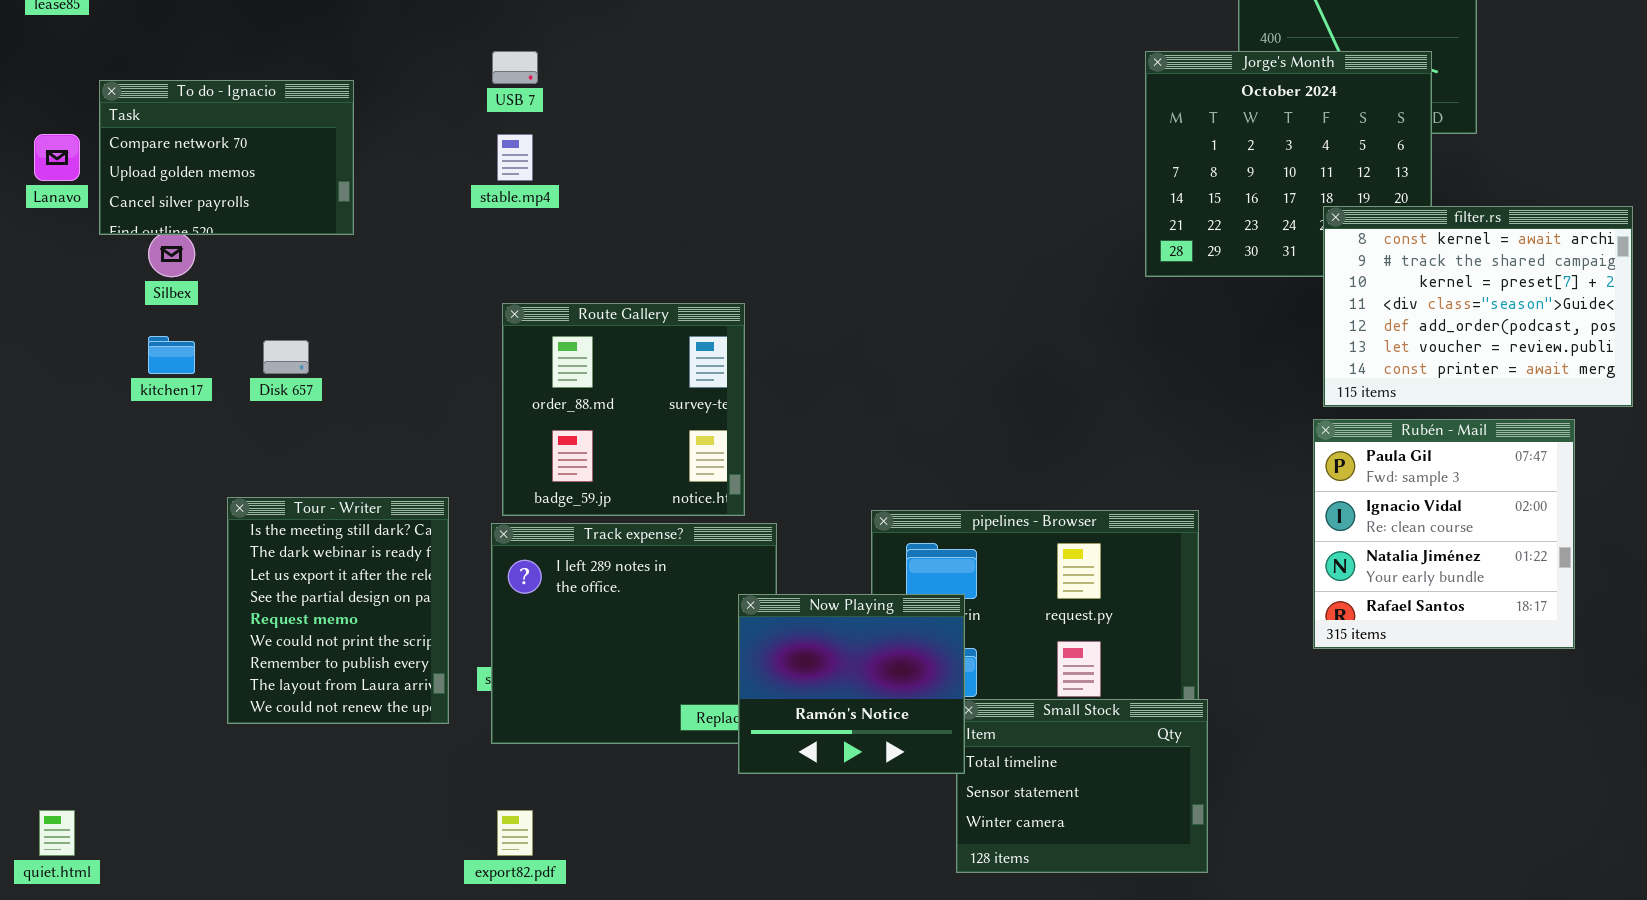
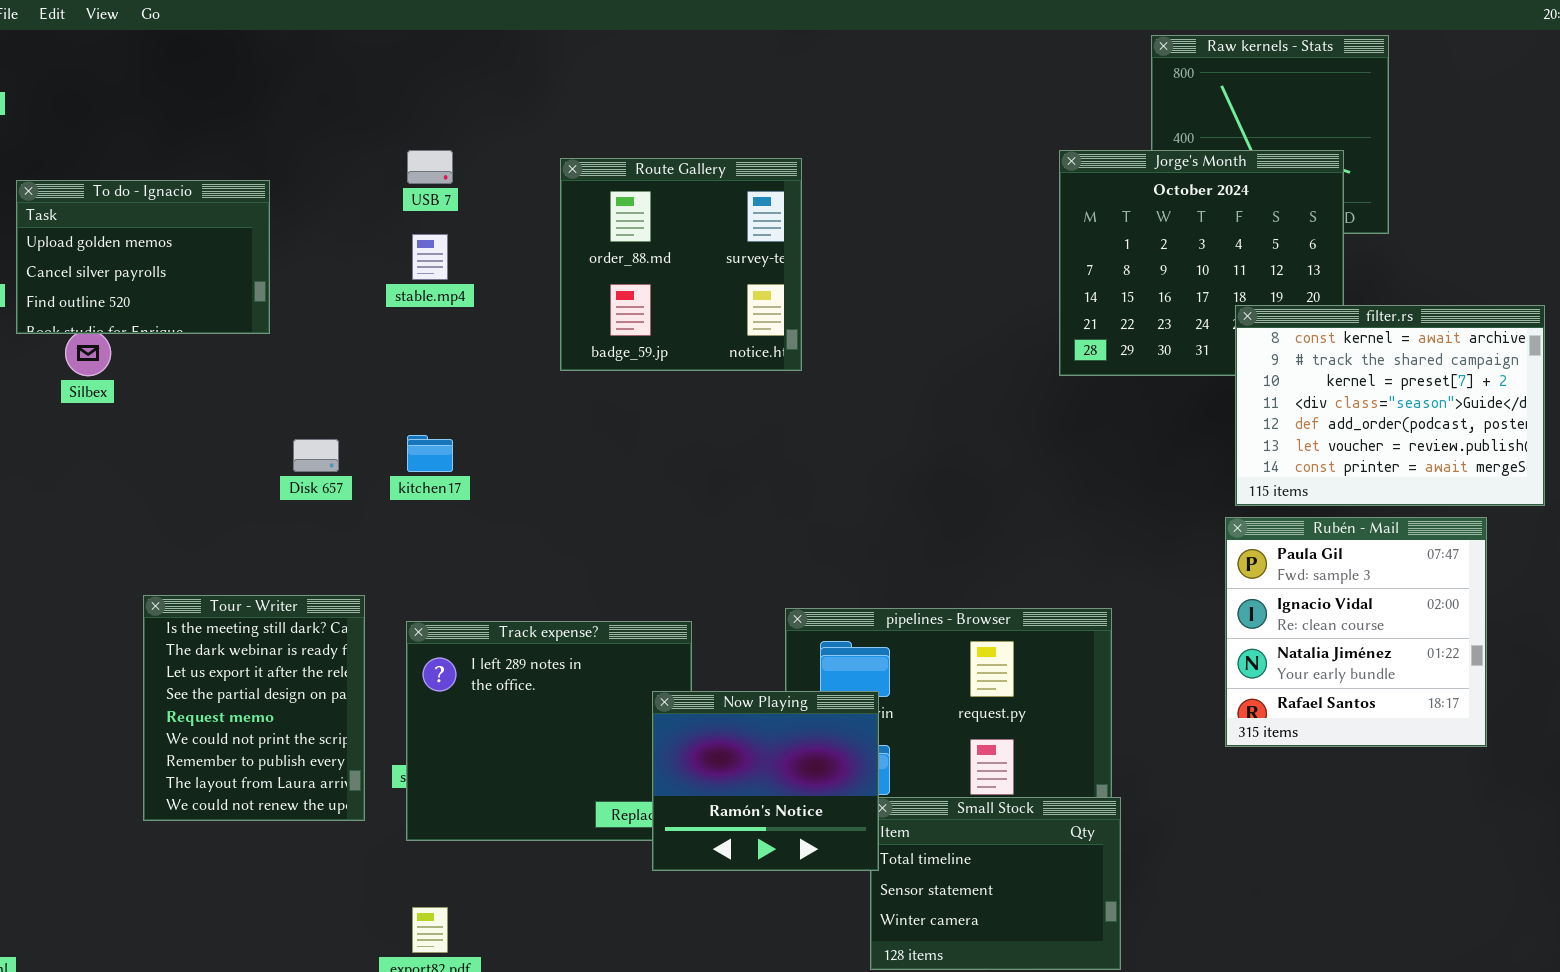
To do - Ignacio: [99,80,354,235] -> [16,180,270,334], scrolled down 1 row
Route Gallery: [502,303,745,516] -> [560,158,802,371], moved
kitchen17: [148,336,195,374] -> [407,435,453,472], moved
Disk 657: [263,340,309,374] -> [293,439,339,472], moved

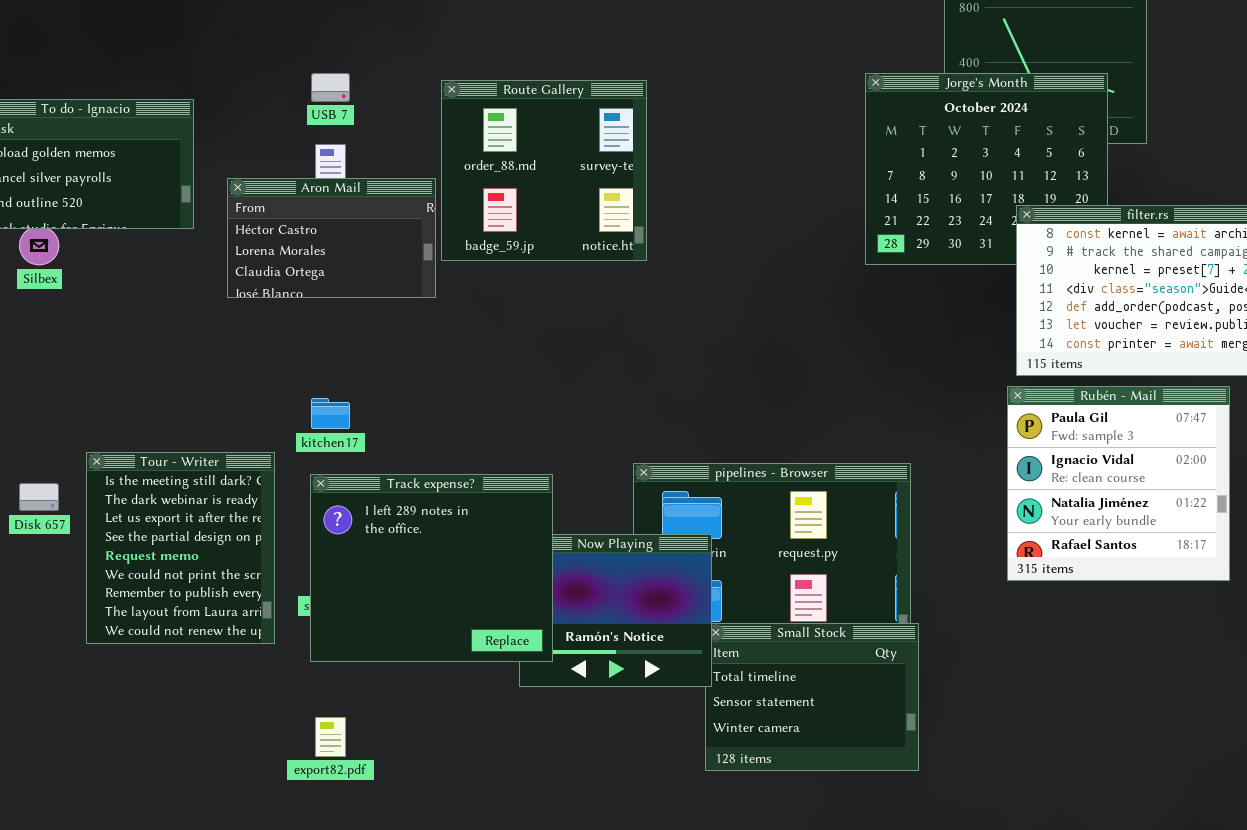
Aron Mail: none -> [227,178,436,298], opened
kitchen17: [407,435,453,472] -> [311,398,350,429], moved
Disk 657: [293,439,339,472] -> [19,483,59,511], moved
Track expense?: [406,621,692,841] -> [310,474,553,662], raised

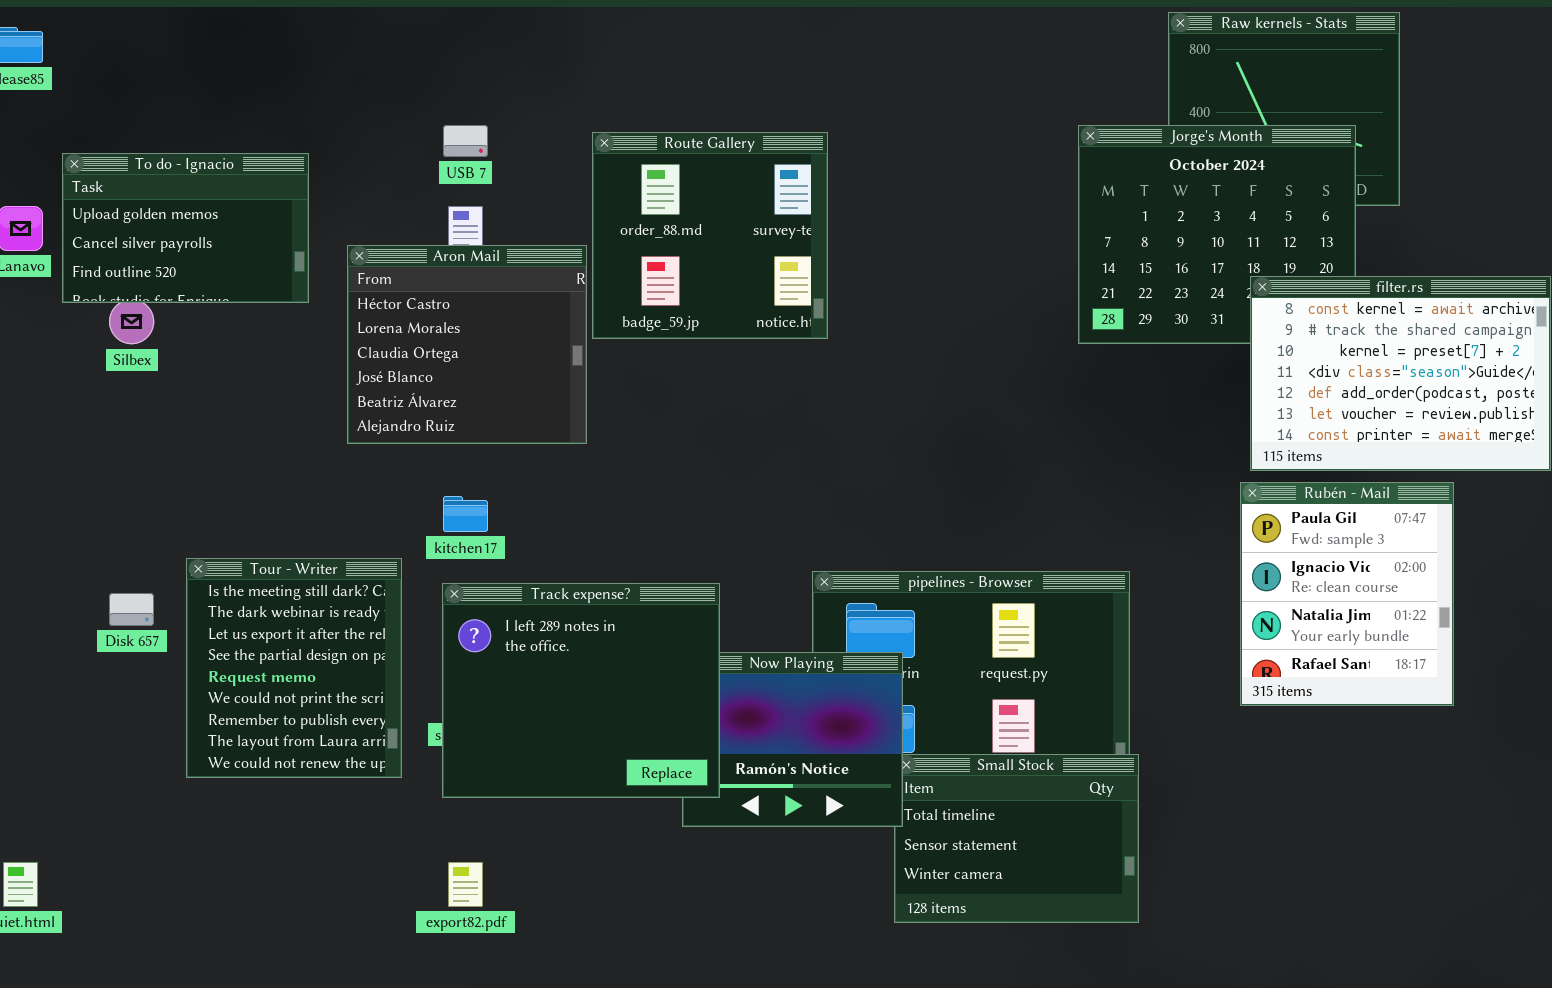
Aron Mail: [227,178,436,298] -> [347,245,587,444], resized
Rubén - Mail: [1007,386,1230,581] -> [1240,482,1454,706], resized

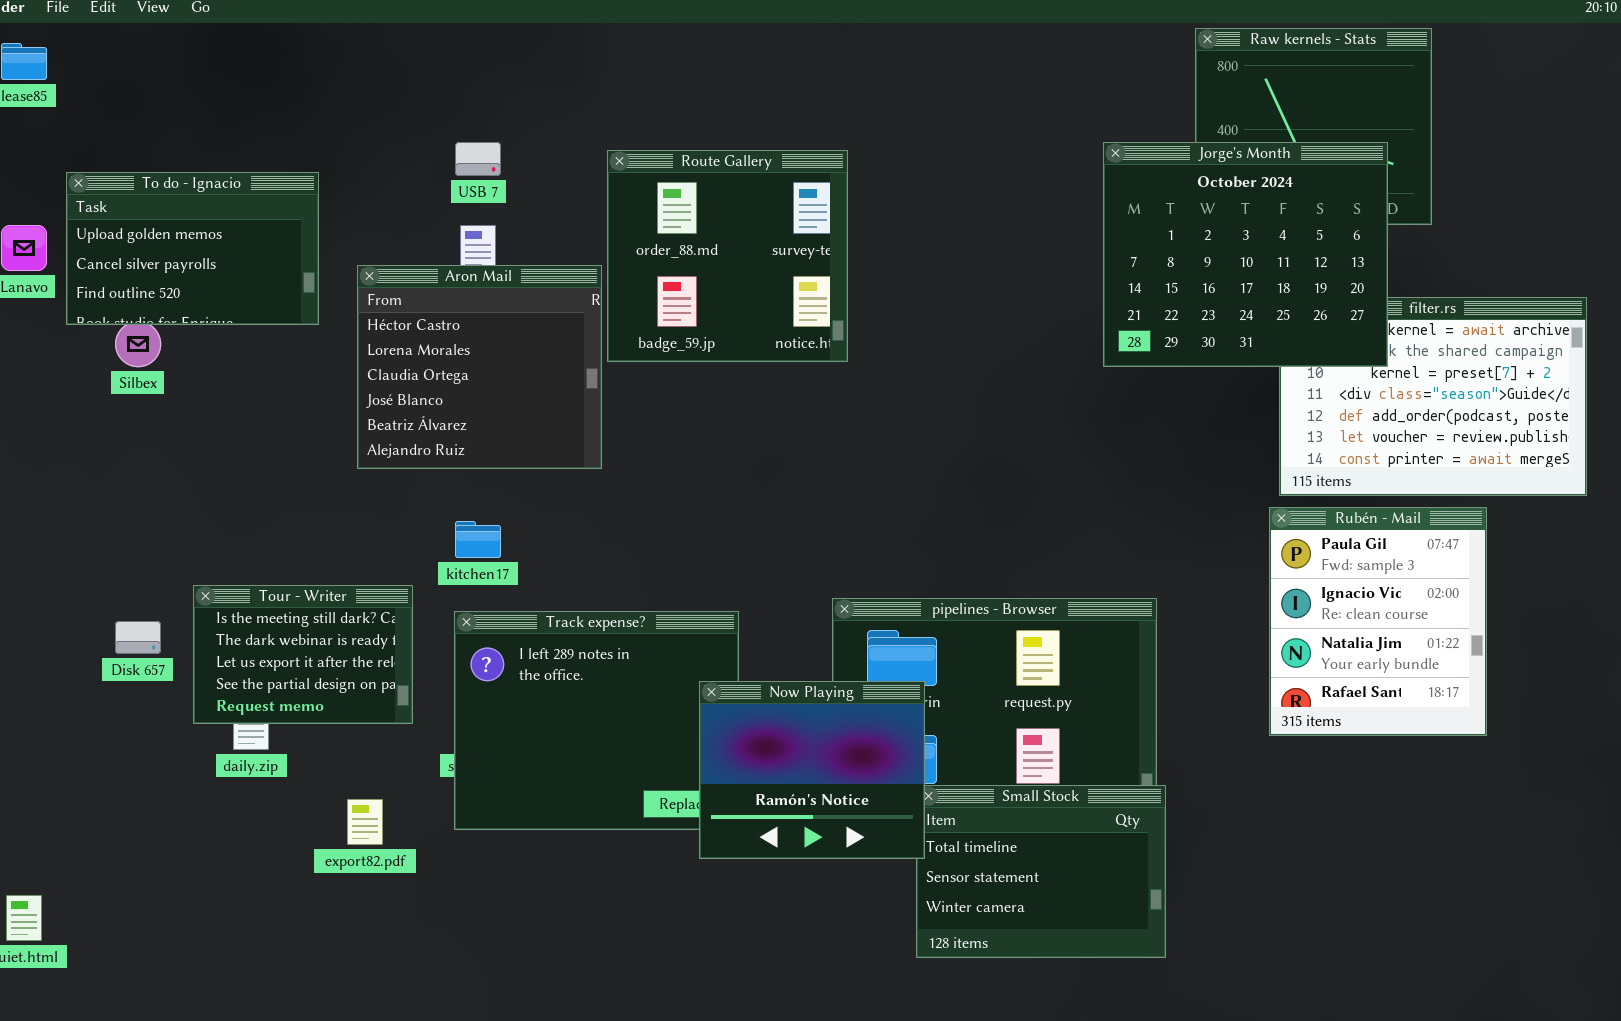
Jorge's Month: [1078,125,1356,344] -> [1103,142,1388,367], raised
Tour - Writer: [186,558,402,778] -> [193,585,413,724], resized
Now Playing: [682,652,903,827] -> [699,681,925,859], raised
export82.pdf: [448,862,483,907] -> [347,799,383,845], moved

